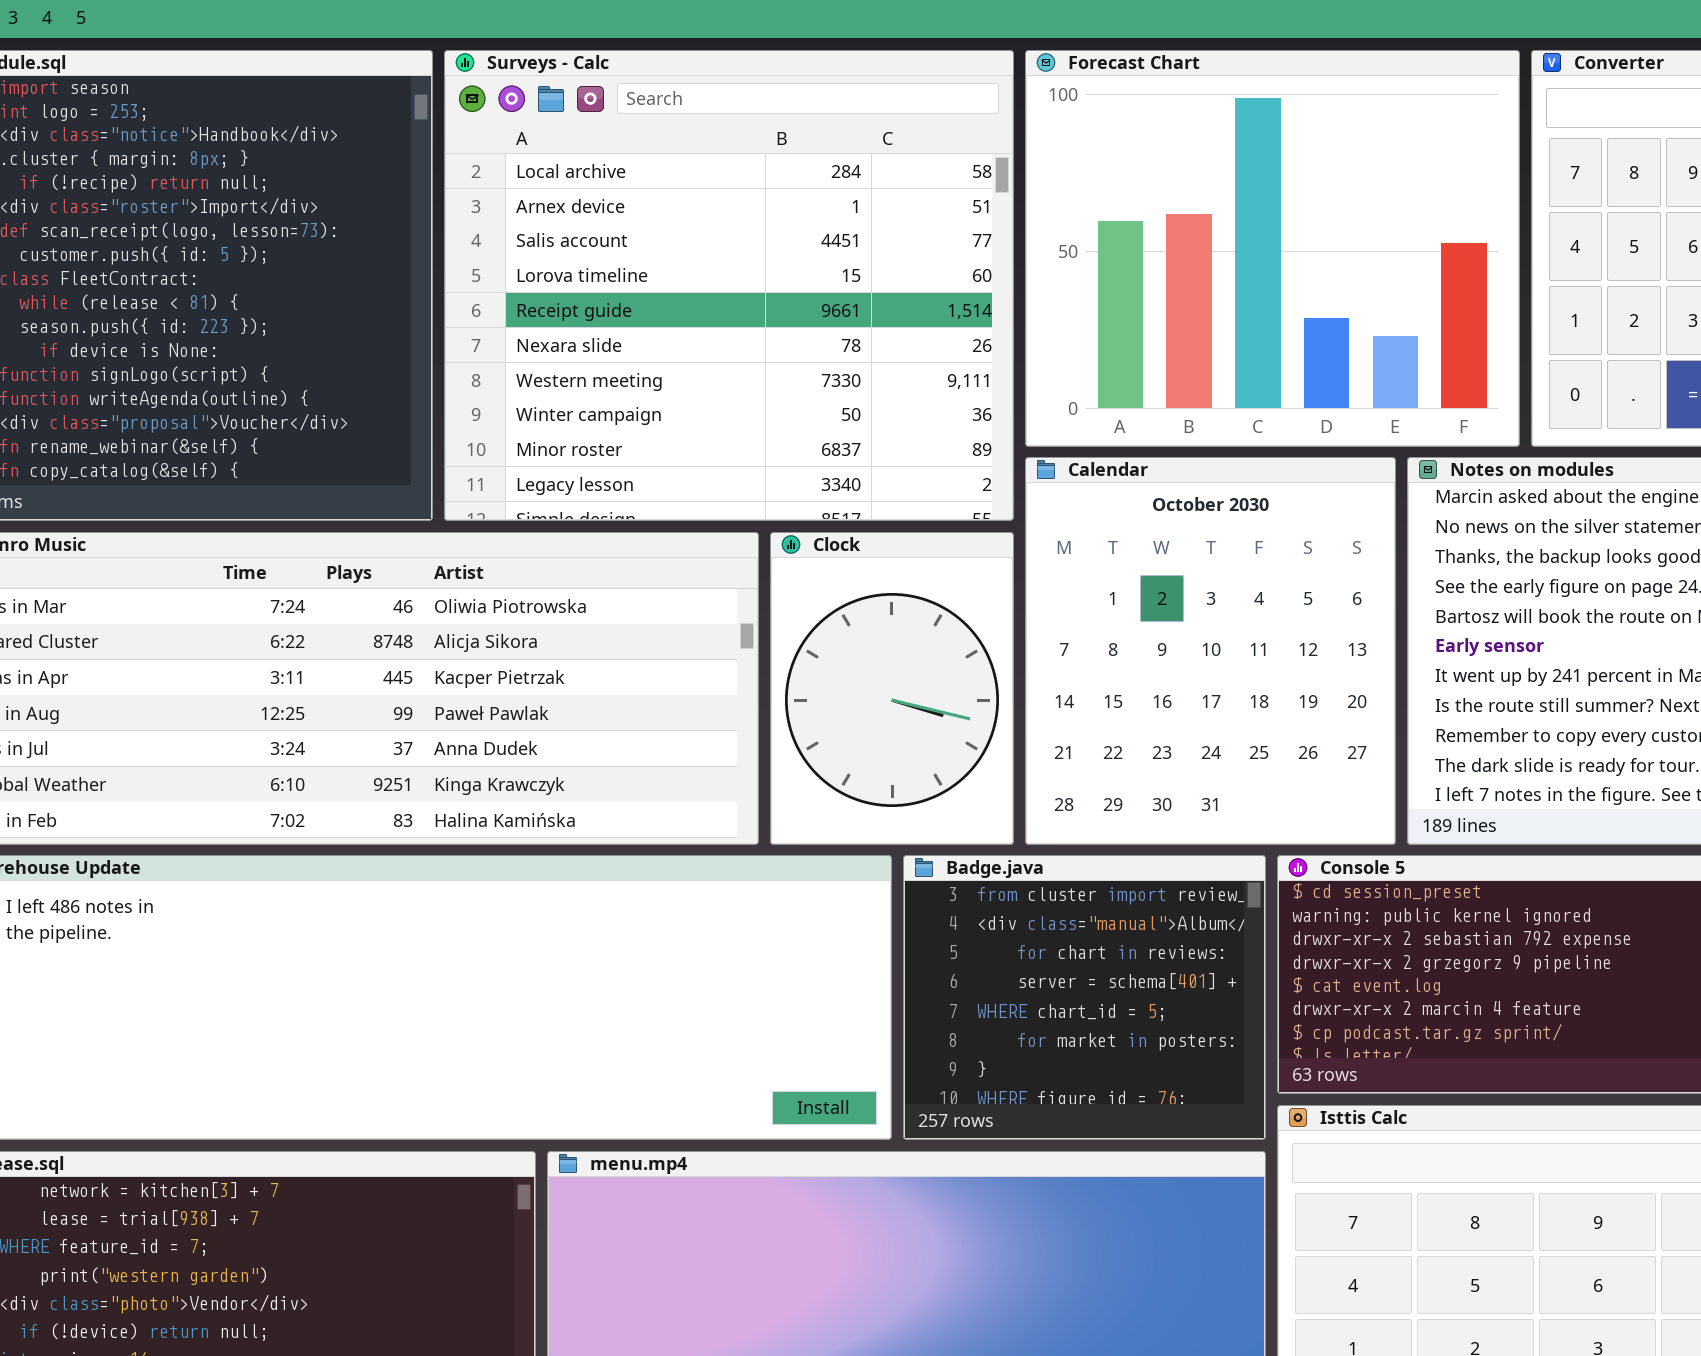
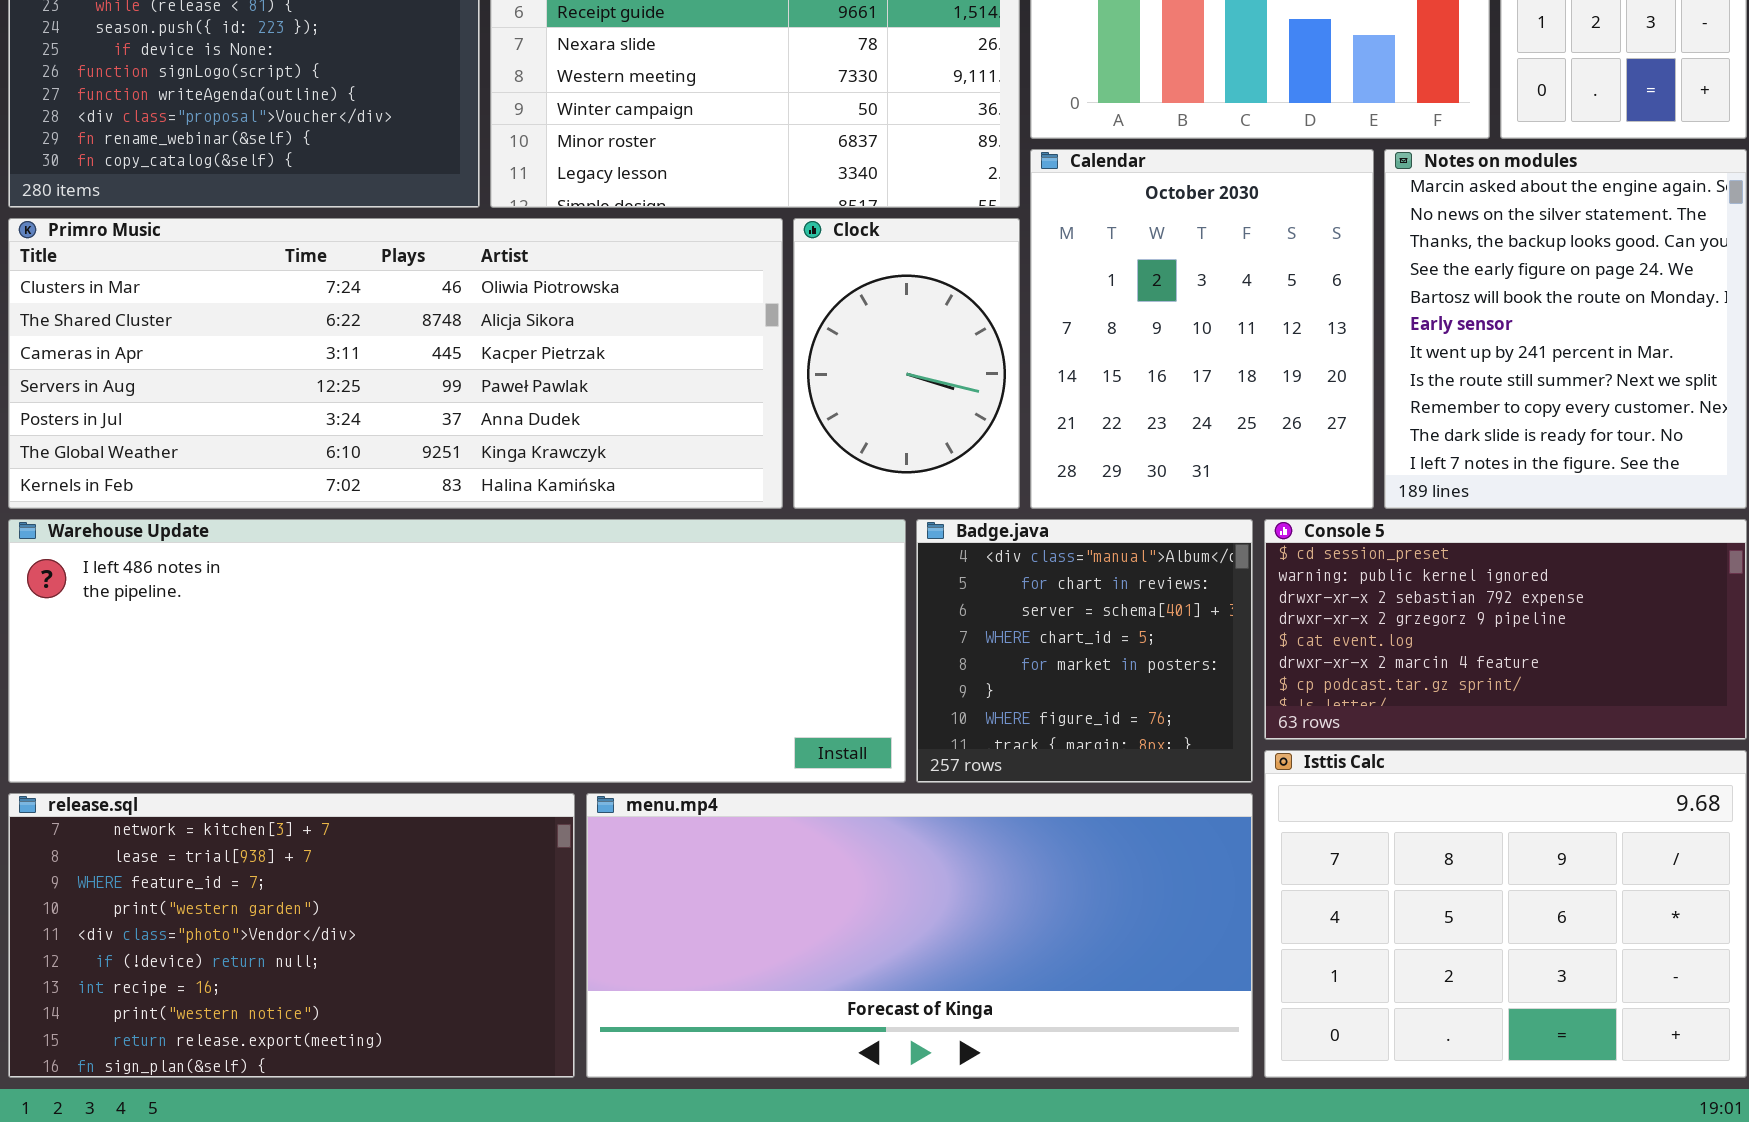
Badge.java: [903,855,1266,1140] -> [916,519,1253,783], scrolled down 1 row

